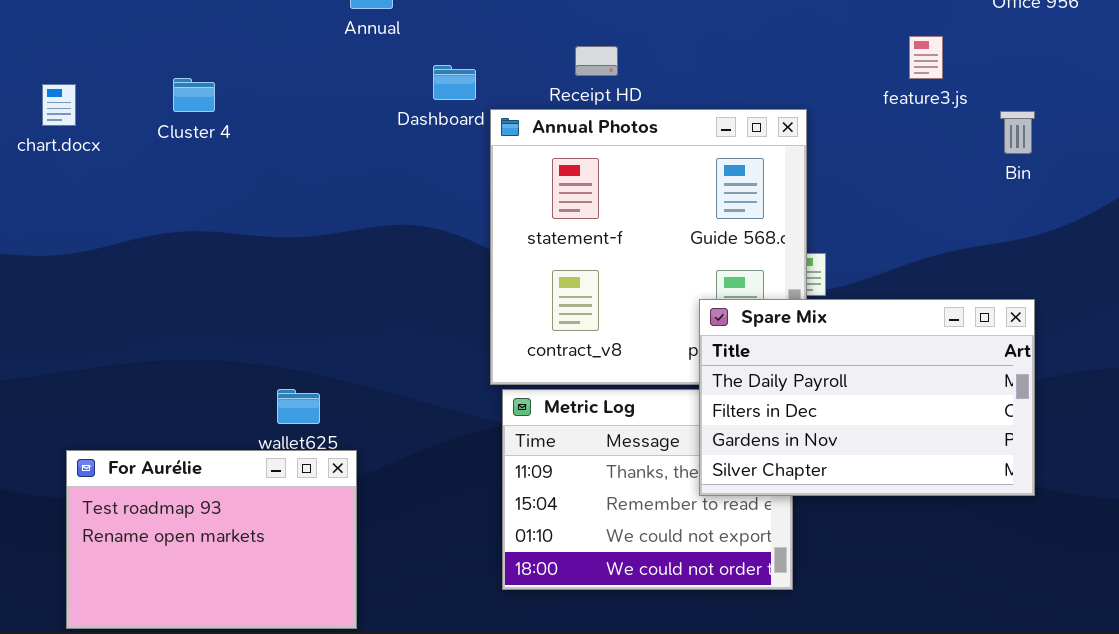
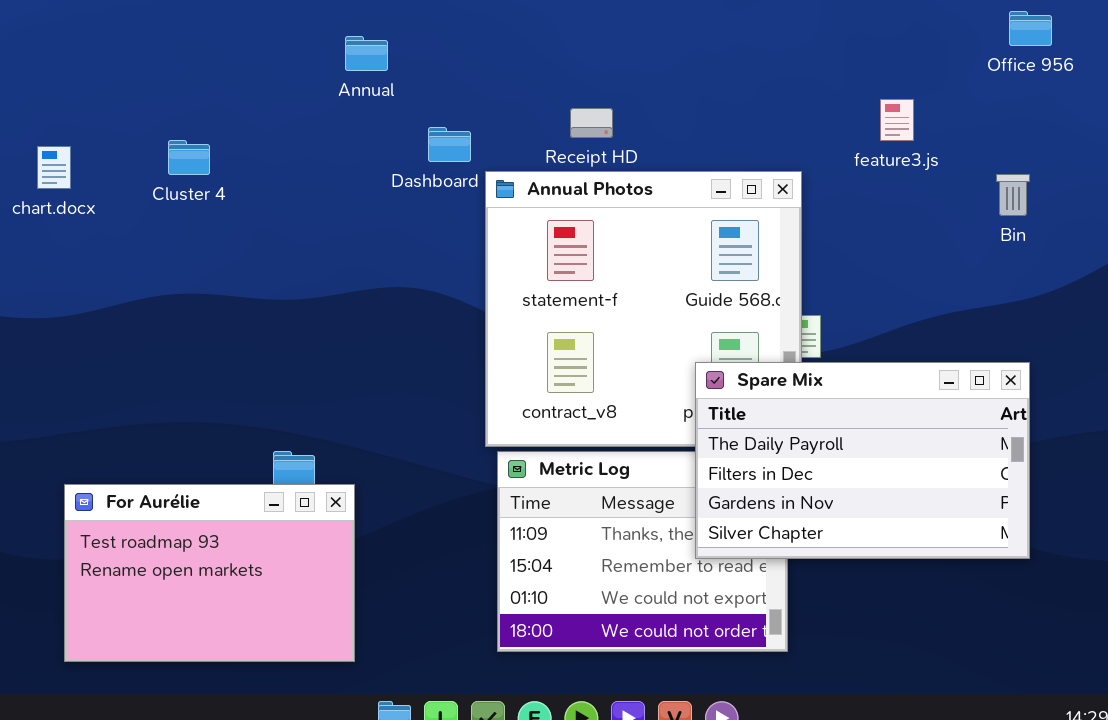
feature3.js: [909,36,943,79] -> [880,99,914,141], moved
For Aurélie: [66,450,357,629] -> [64,484,355,662], moved

